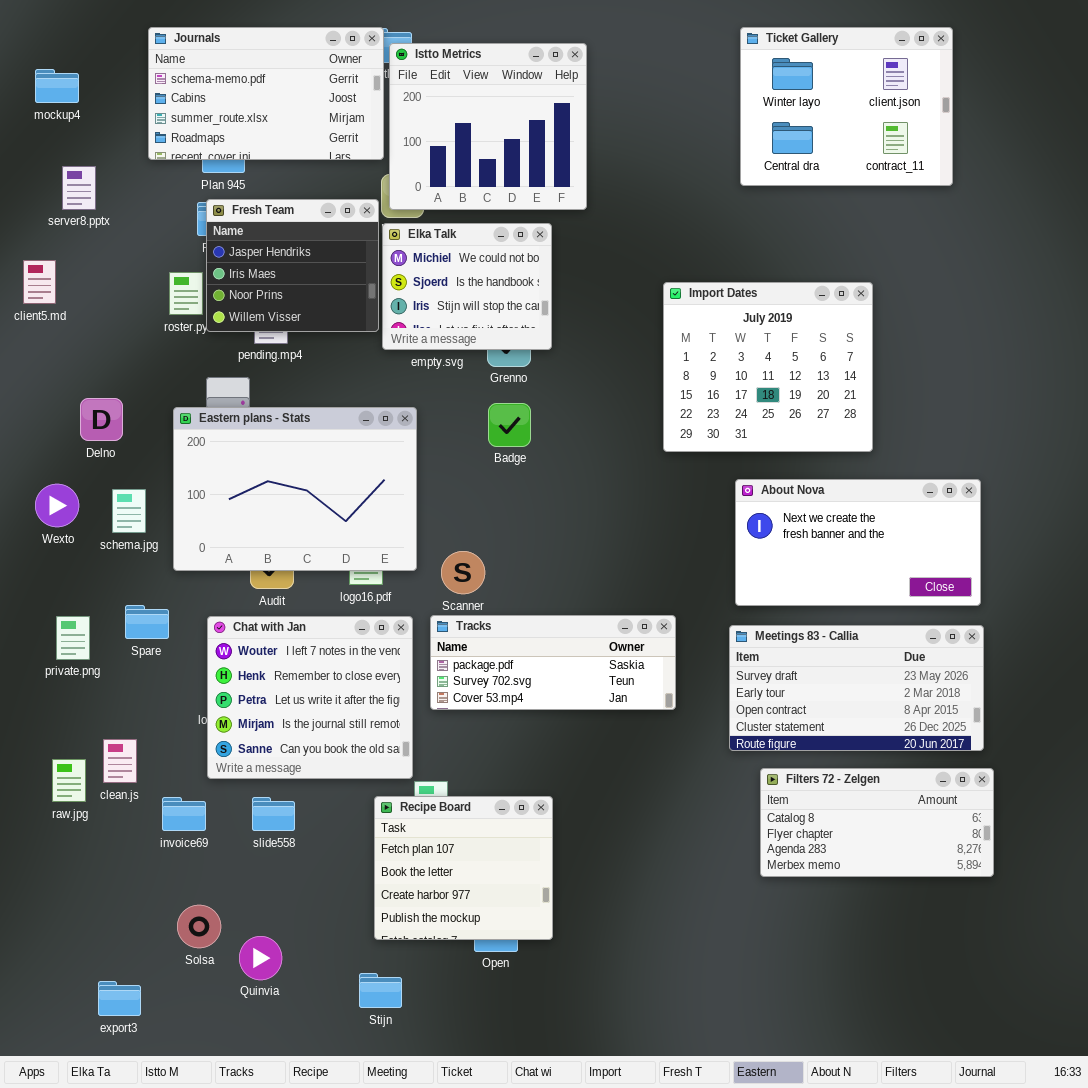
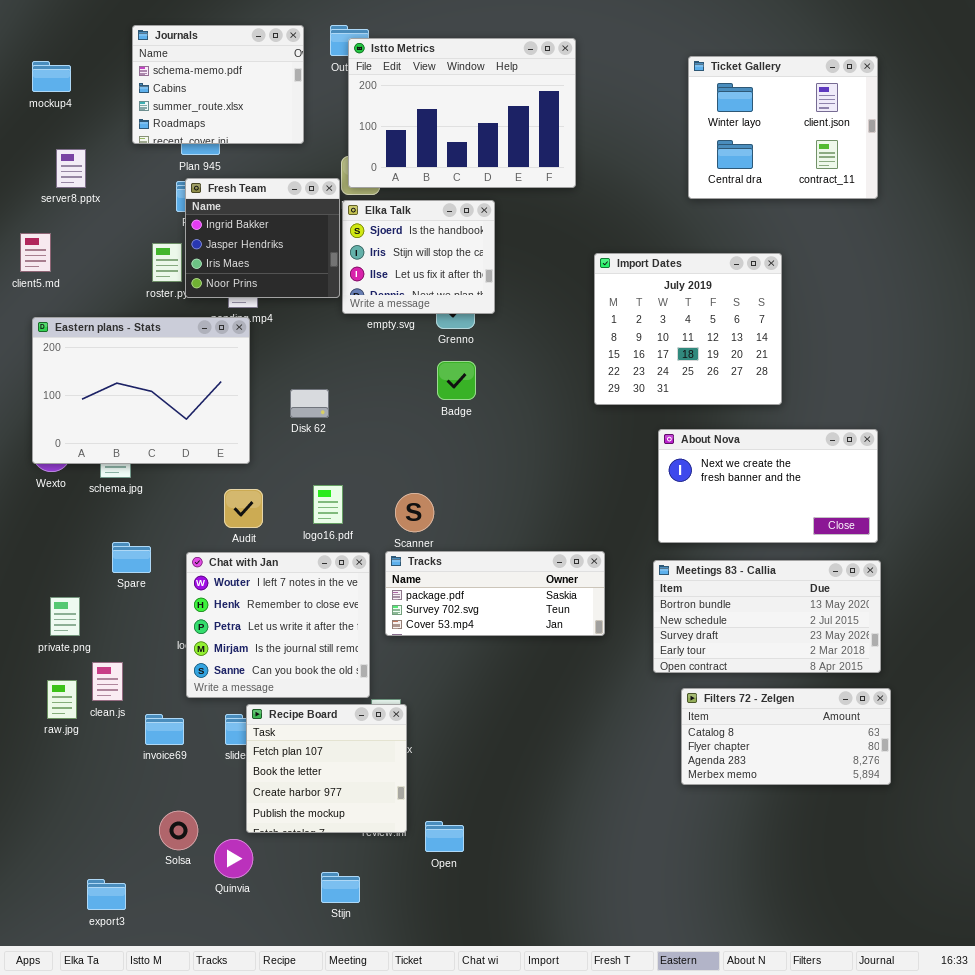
Ticket Gallery: [740,27,953,186] -> [688,56,878,199], moved
Journals: [148,27,384,160] -> [132,25,304,144], resized
Istto Metrics: [389,43,587,210] -> [348,38,576,188], resized
Fresh Team: [206,199,379,332] -> [185,178,340,298], scrolled up 1 row
Elka Talk: [382,223,552,350] -> [342,200,495,314], scrolled down 1 row
Eastern plans - Stats: [173,407,417,571] -> [32,317,250,464], moved
private.png: [56,616,90,660] -> [50,597,80,636], moved
Meetings 83 - Callia: [729,625,984,751] -> [653,560,881,673], scrolled up 2 rows
Recipe Board: [374,796,553,940] -> [246,704,407,833], moved

